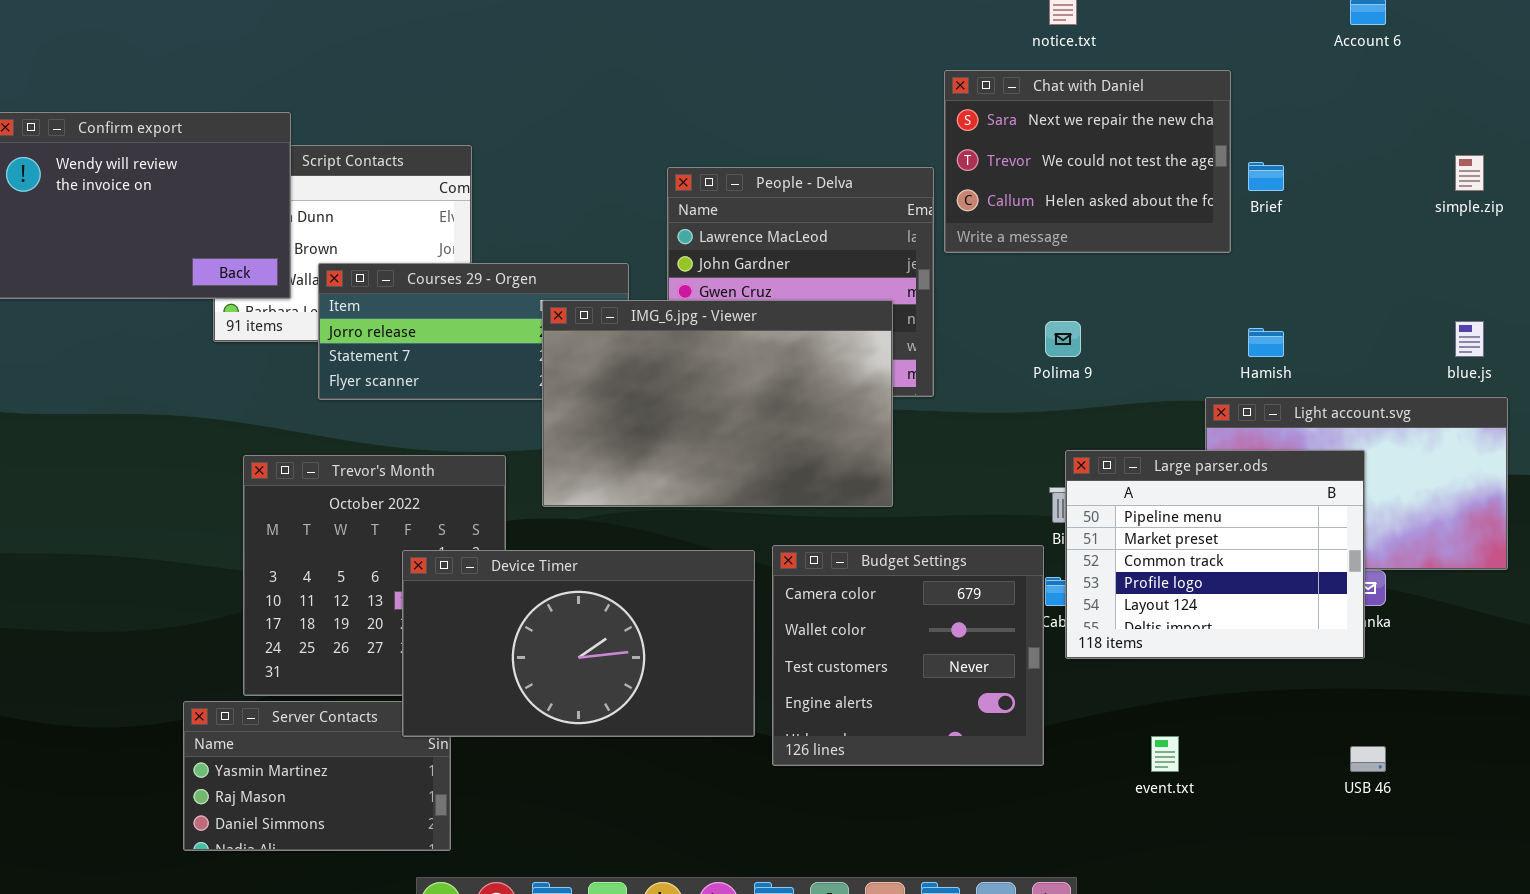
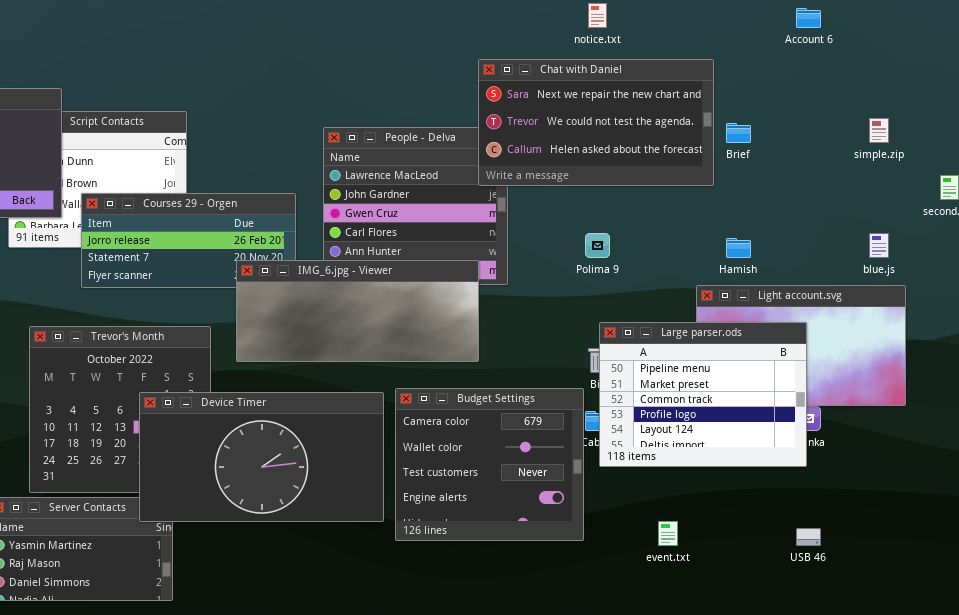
Chat with Daniel: [944,70,1231,253] -> [478,59,714,186], resized
IMG_6.jpg - Viewer: [542,300,893,507] -> [236,260,479,362], resized

